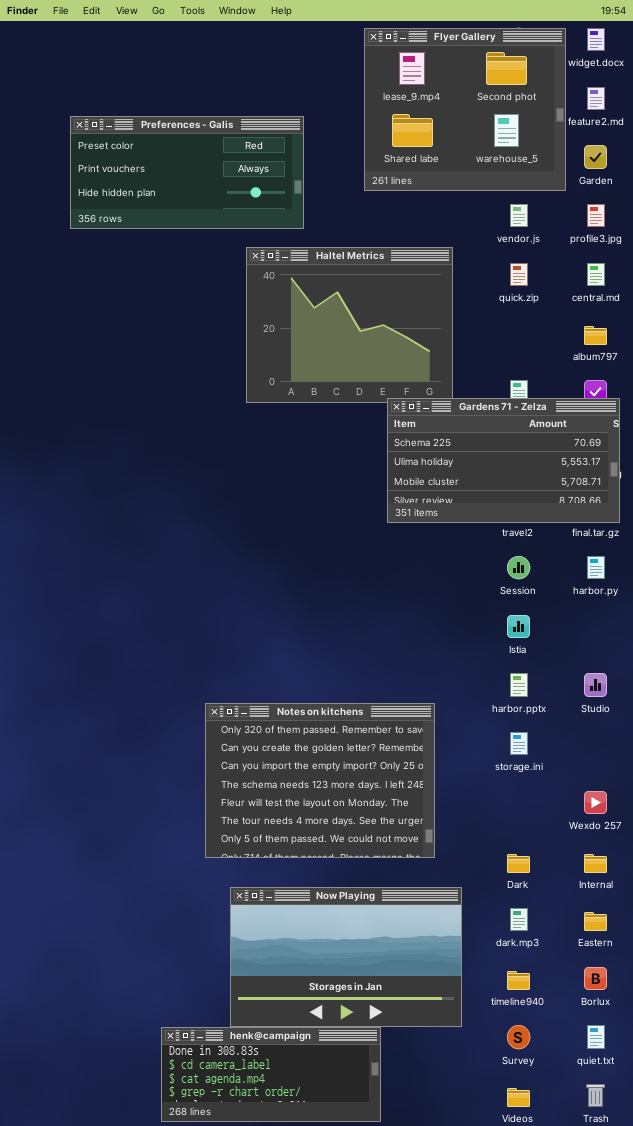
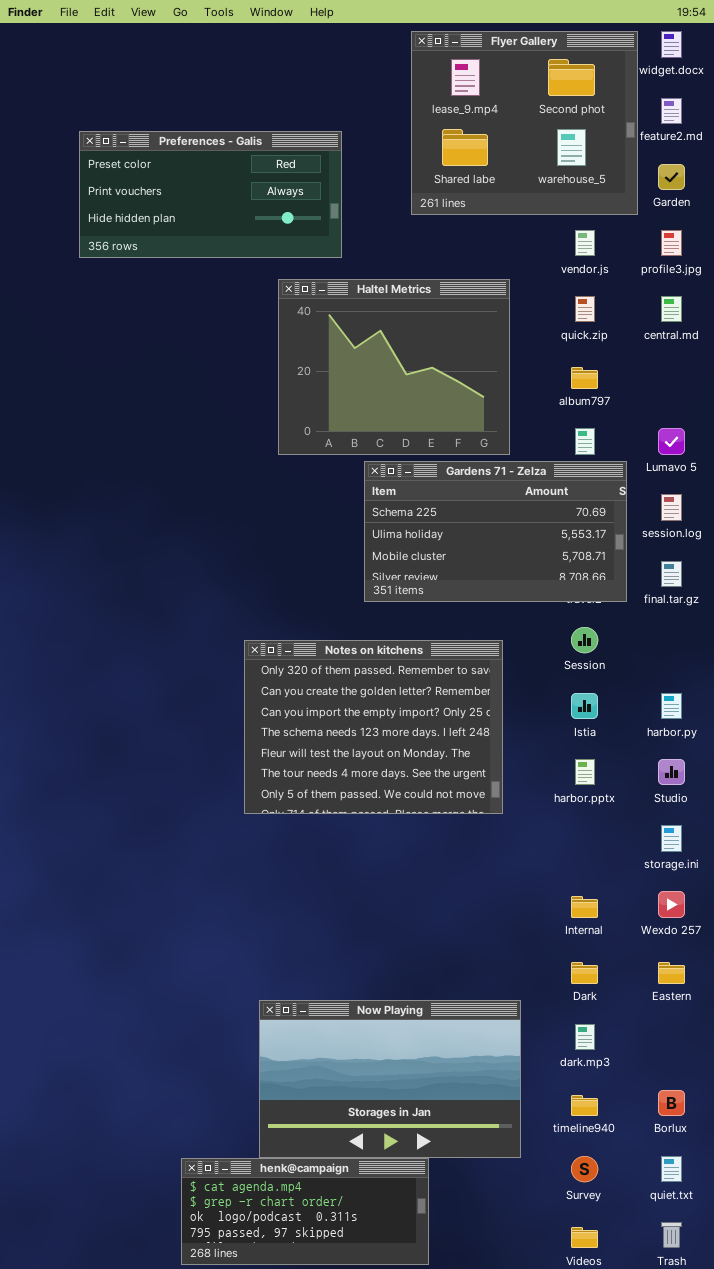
album797: [584,326,607,345] -> [571,367,598,389], moved
Gardens 71 - Zelza: [387,398,620,523] -> [364,461,627,602], moved
harbor.py: [587,556,605,579] -> [661,693,682,719], moved
Notes on kitchens: [205,703,435,858] -> [244,640,503,814], moved
storage.ini: [510,732,528,755] -> [661,825,682,852], moved
Internal: [584,854,607,873] -> [571,896,598,918], moved
Eastern: [584,912,607,931] -> [658,962,685,984], moved
henk@campaign: [161,1027,381,1122] -> [181,1158,429,1265], scrolled down 2 rows

